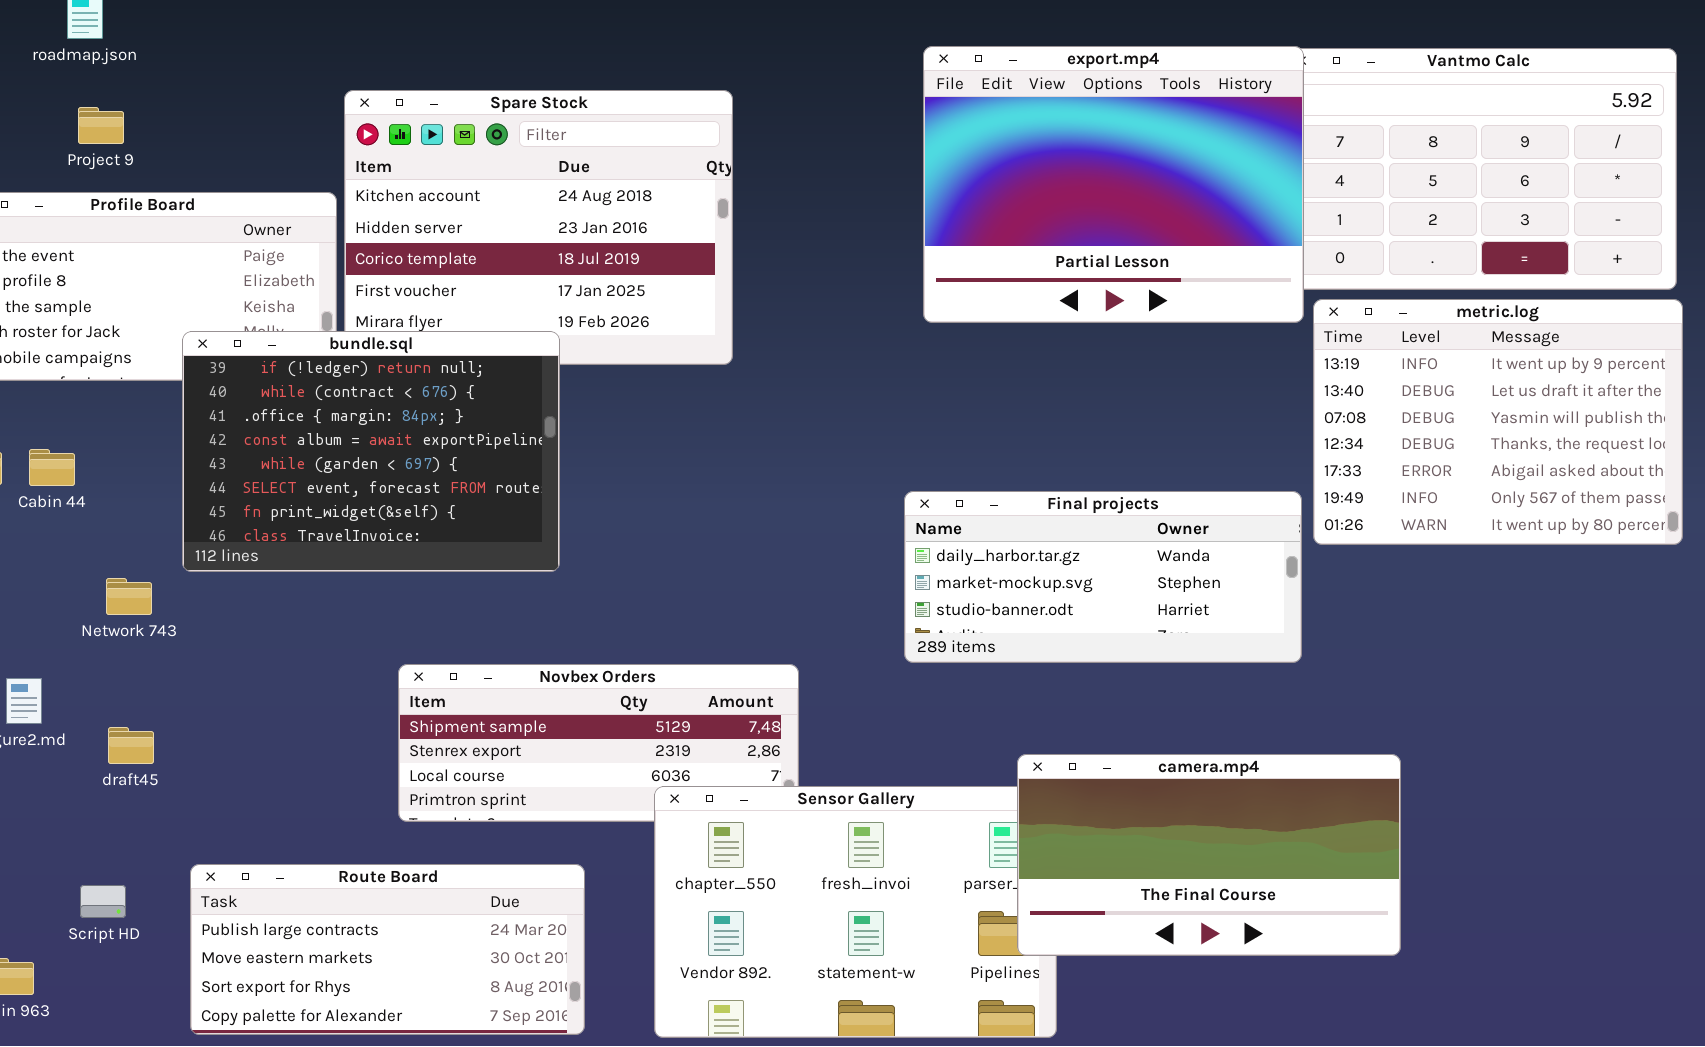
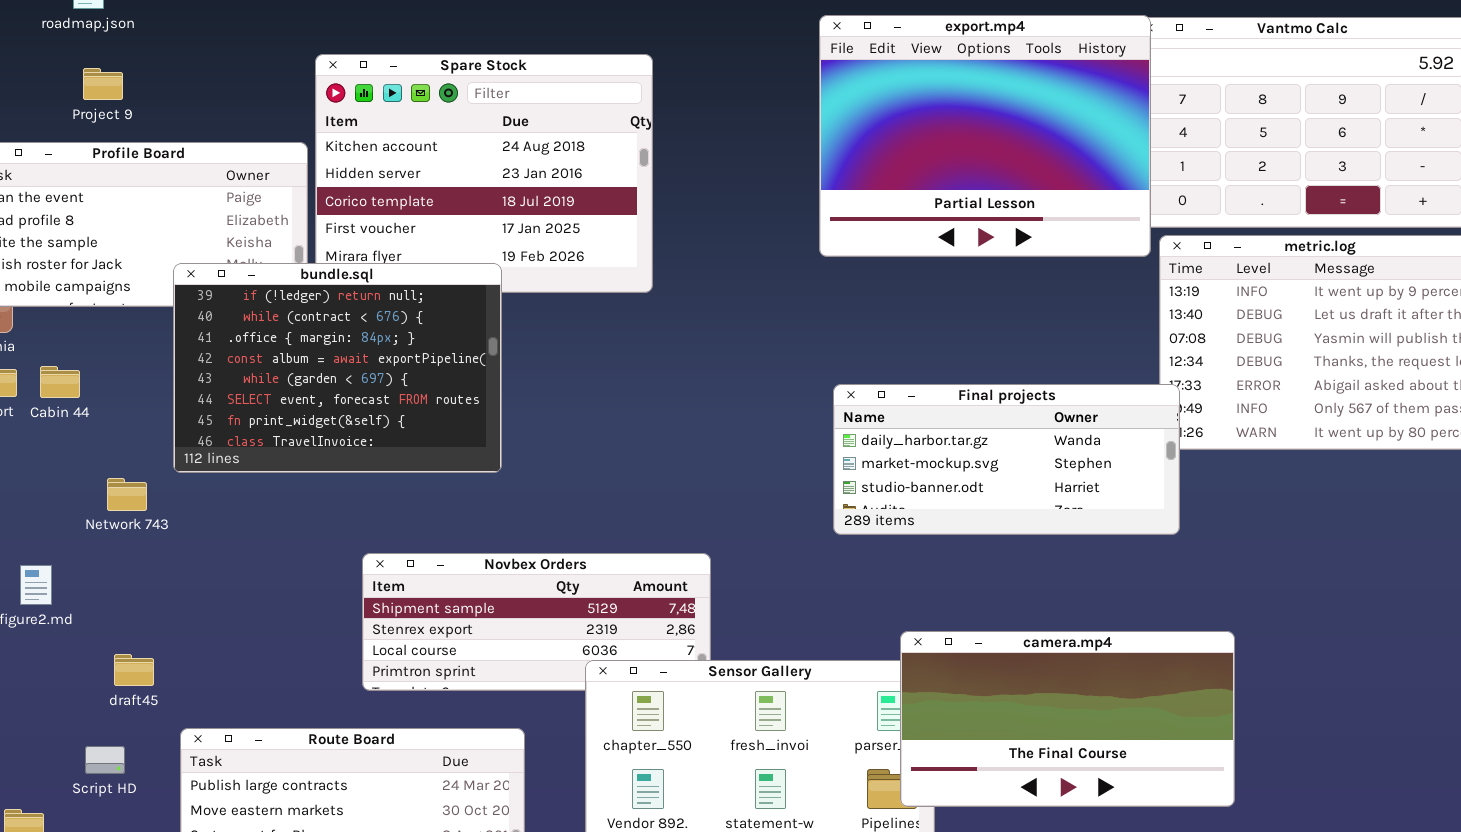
Final projects: [904,491,1302,663] -> [833,384,1180,535], moved
draft45: [108,727,154,764] -> [114,654,154,686], moved

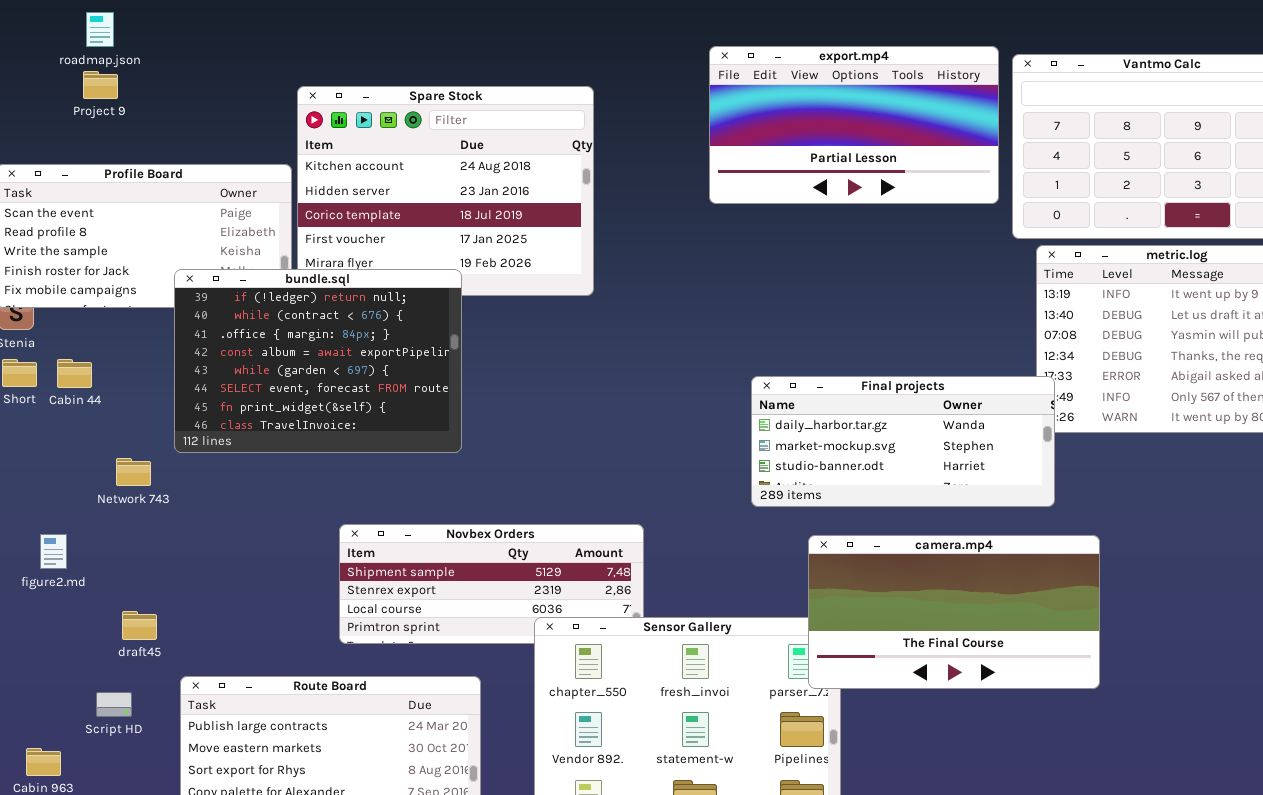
export.mp4: [819,15,1151,257] -> [709,46,999,204], moved, resized
Project 9: [83,68,123,100] -> [83,71,118,99], moved
camera.mp4: [900,631,1235,807] -> [808,535,1100,689], moved

